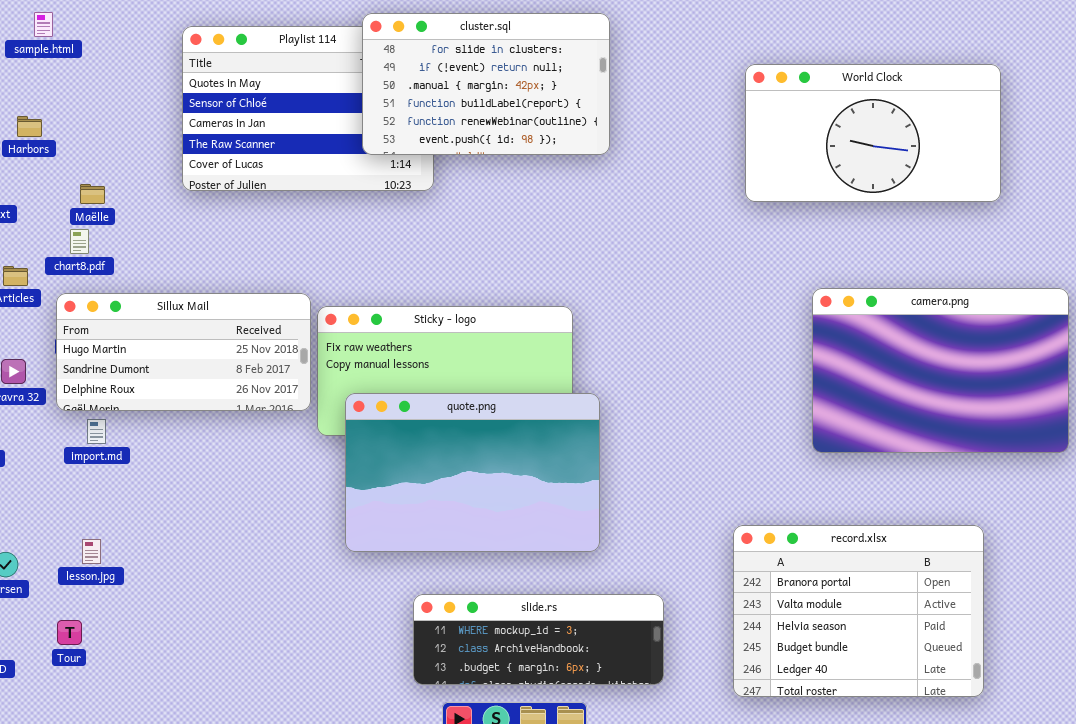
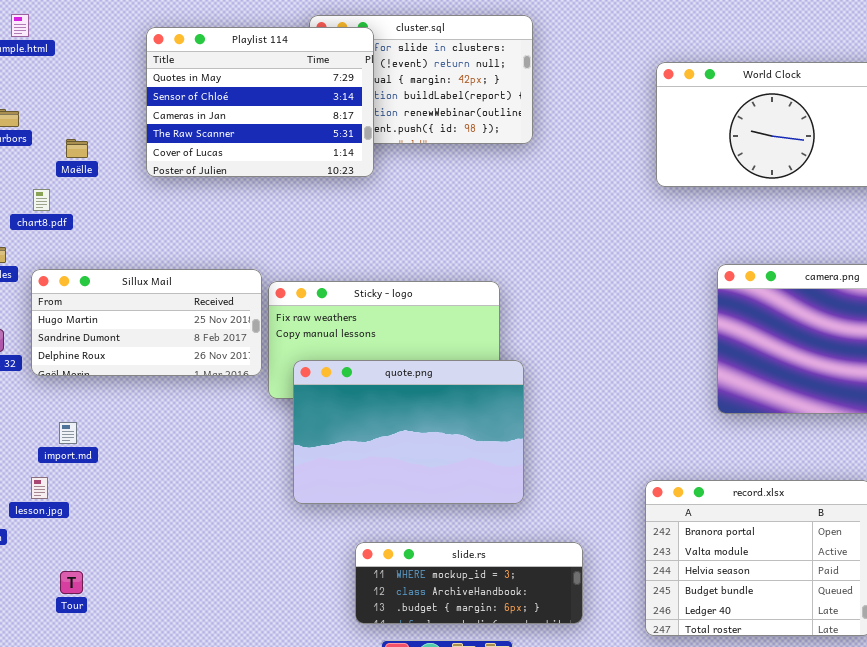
Playlist 114: [182,26,434,191] -> [146,27,374,177], raised
Maëlle: [80,184,105,204] -> [66,139,88,158], moved
chart8.pdf: [70,229,89,254] -> [33,189,50,211], moved
import.md: [87,419,106,444] -> [59,422,77,444], moved
lesson.jpg: [82,539,101,564] -> [31,477,48,499], moved
Tour: [57,620,82,645] -> [60,571,83,594], moved

